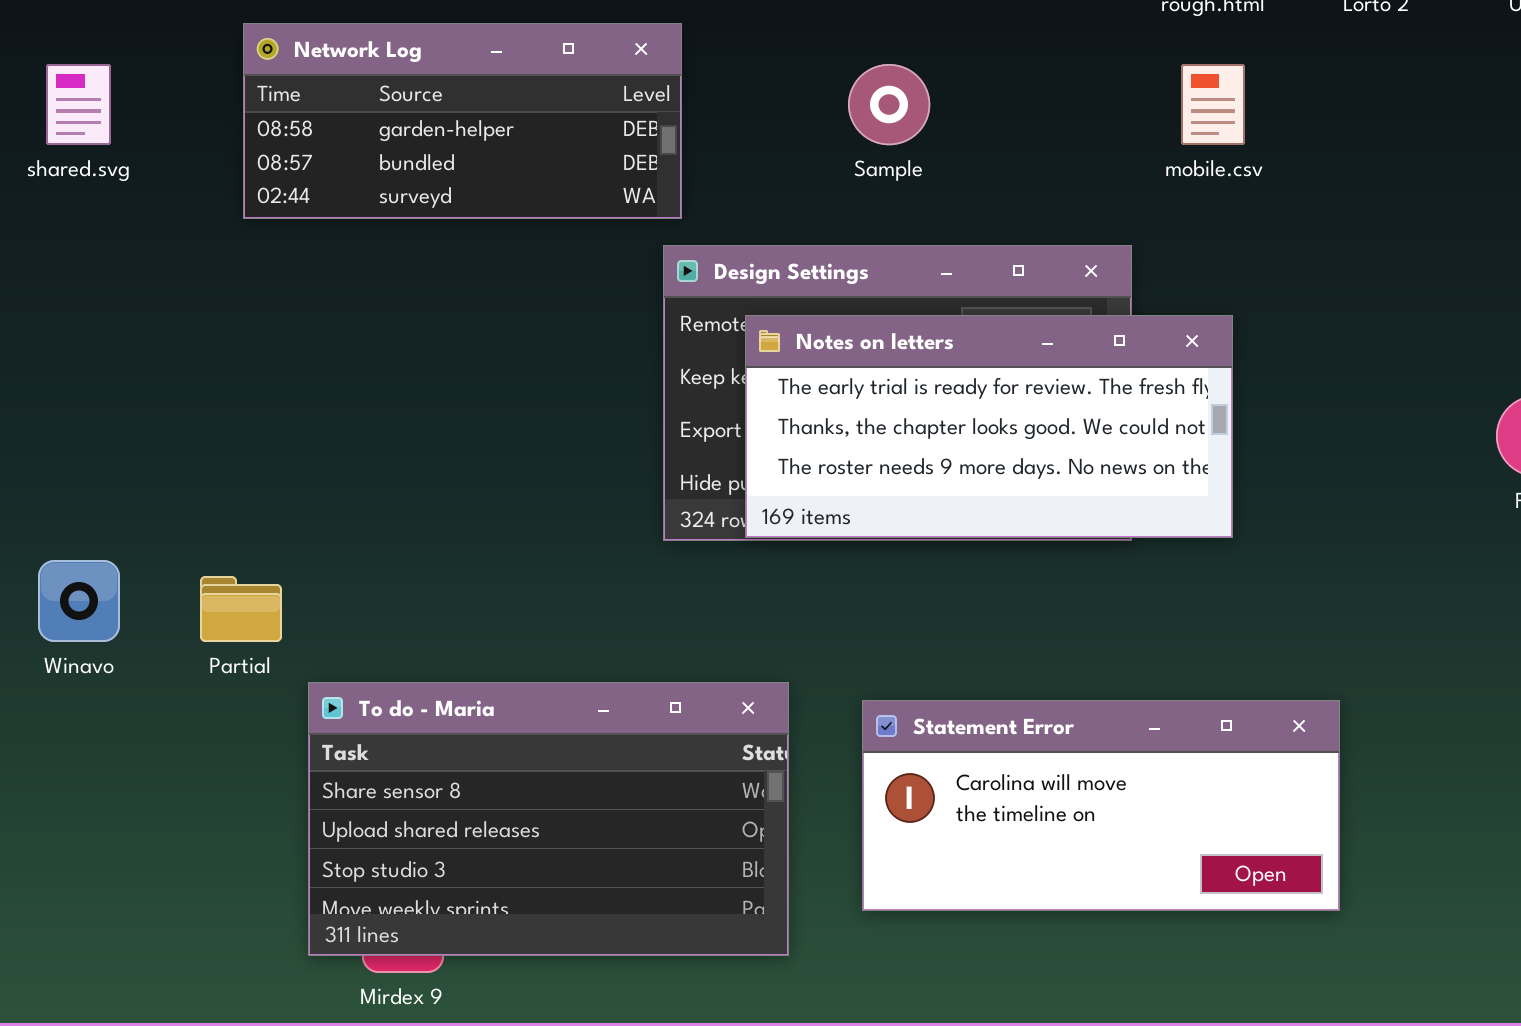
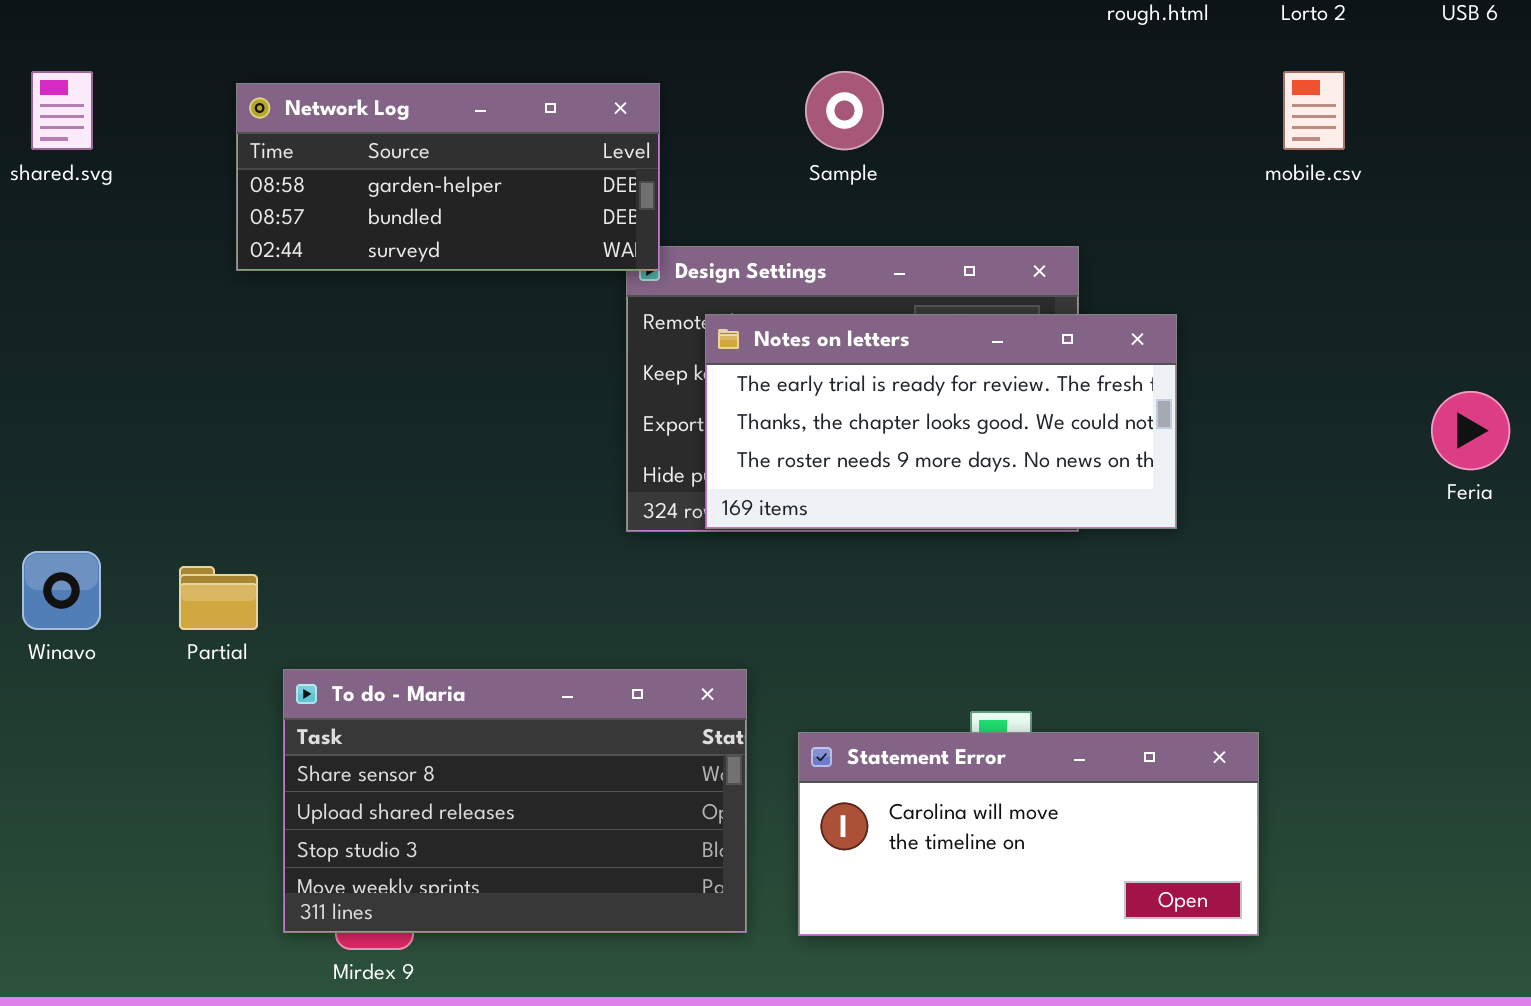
Network Log: [243,23,682,219] -> [236,83,660,271], moved
mobile.csv: [1181,64,1245,145] -> [1283,71,1345,150], moved
Statement Error: [862,700,1340,911] -> [798,732,1259,936], moved

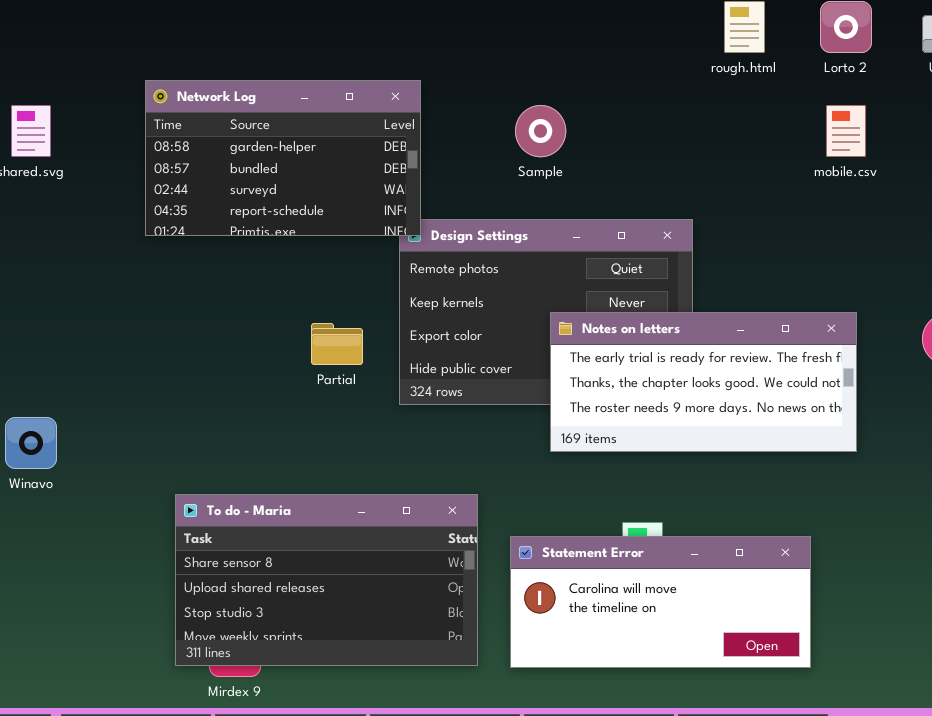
Network Log: [236,83,660,271] -> [145,80,421,236], resized
Notes on letters: [705,314,1177,529] -> [550,312,857,452], moved
Partial: [179,566,258,630] -> [311,323,363,365], moved

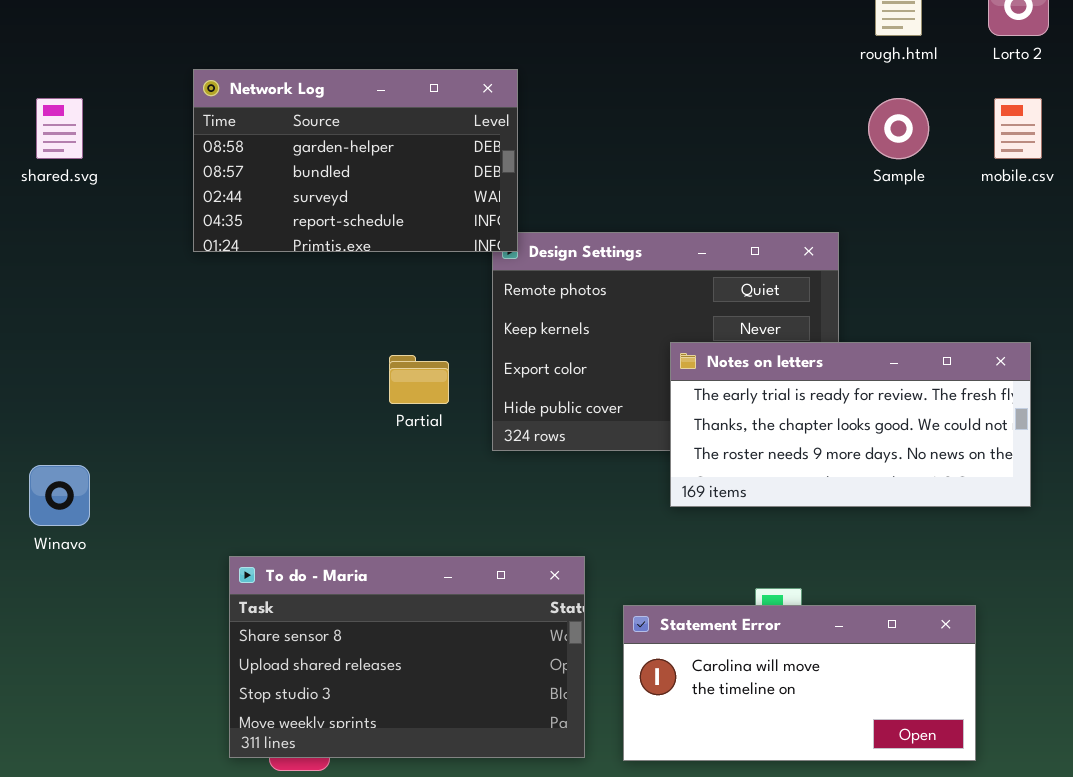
Sample: [515,105,566,157] -> [868,98,929,159], moved

